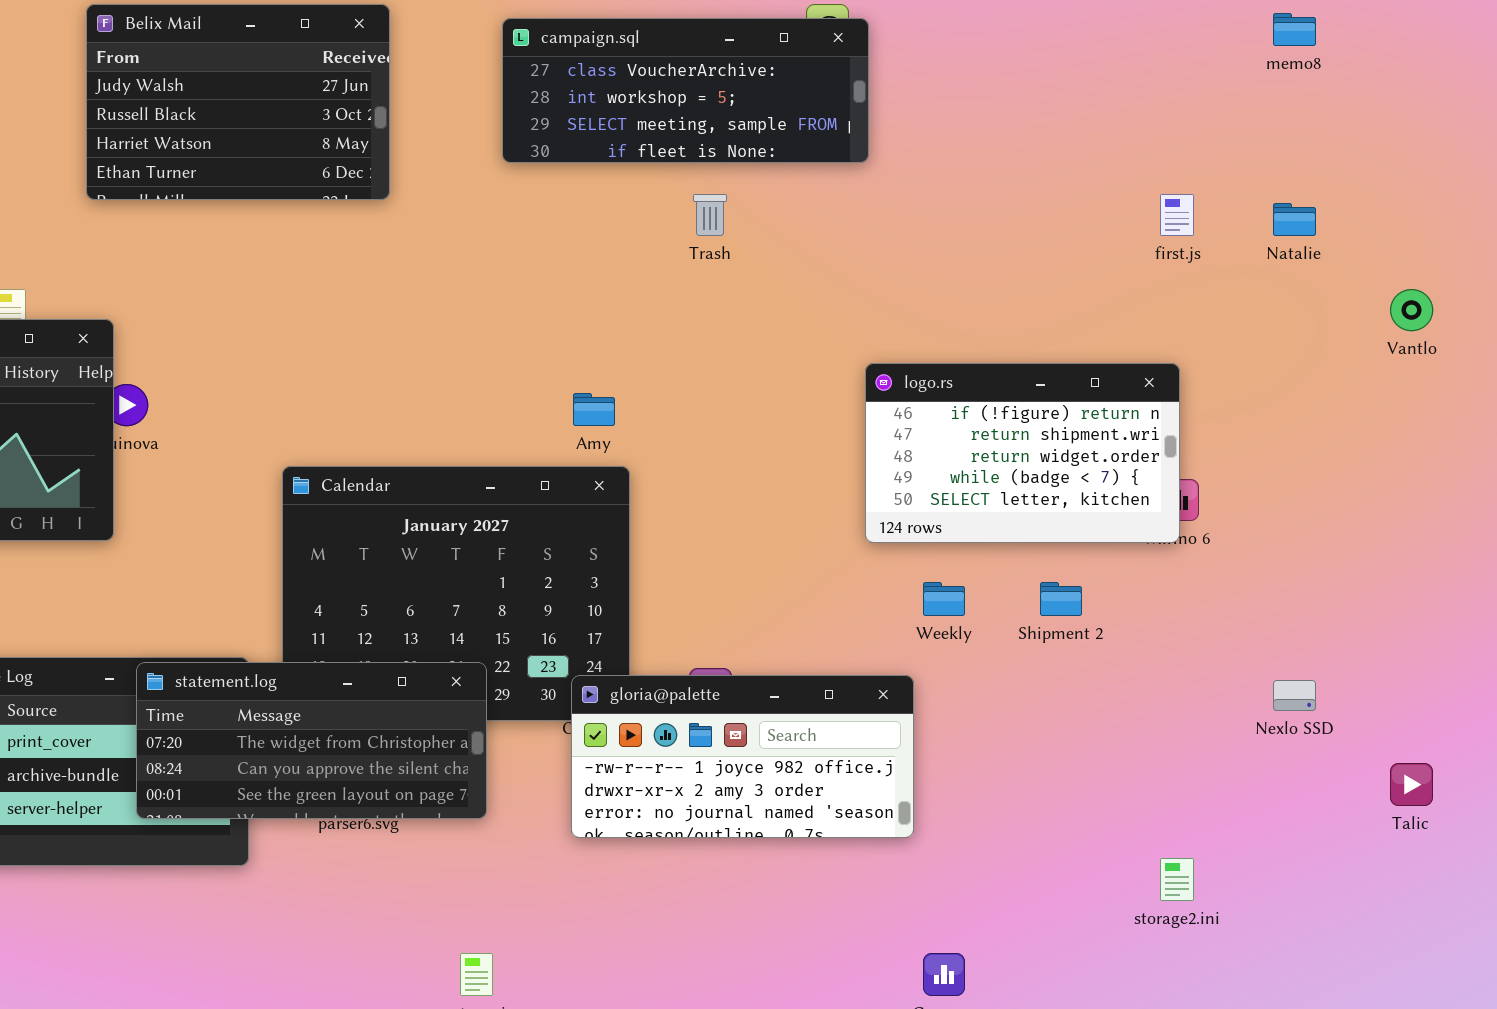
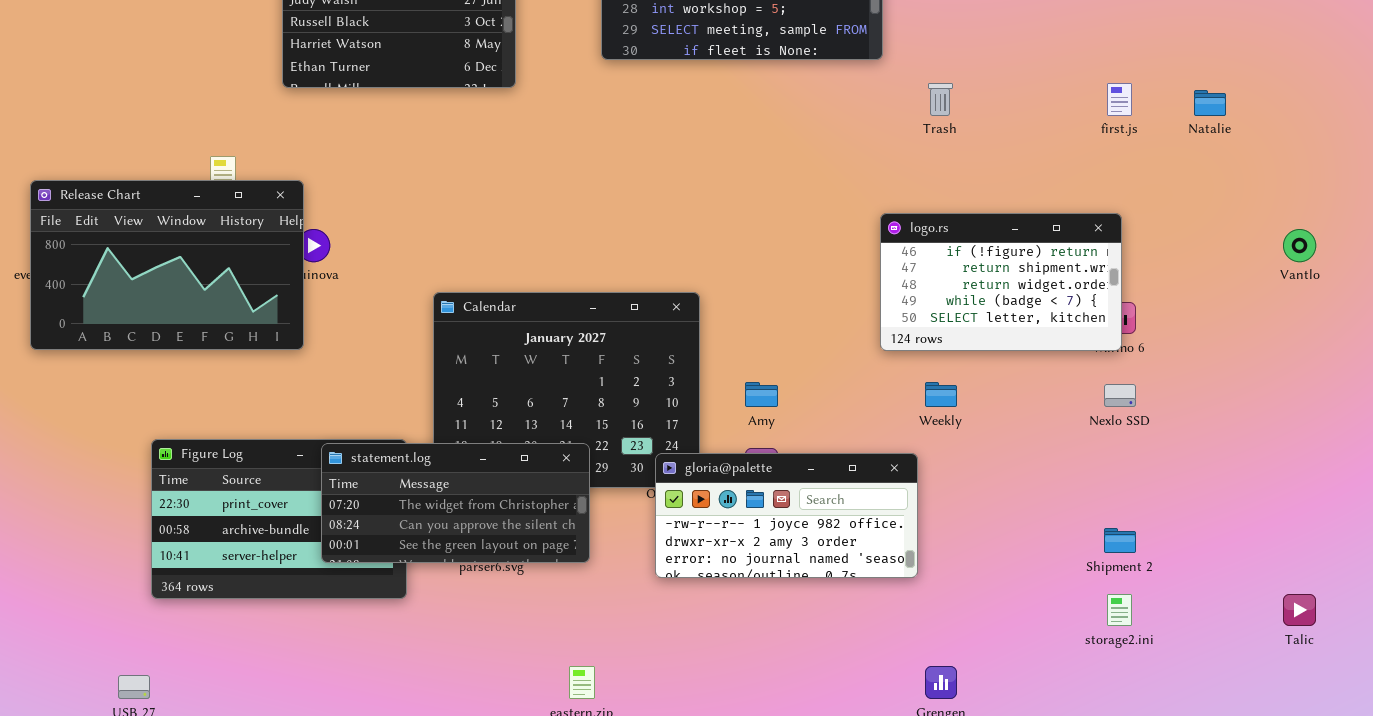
Trash: [693,194,727,236] -> [928,83,953,116], moved
Vantlo: [1390,289,1433,331] -> [1283,229,1316,262], moved
Amy: [573,393,615,426] -> [745,382,778,407], moved
Shipment 2: [1040,582,1082,616] -> [1104,528,1136,553], moved
Nexlo SSD: [1273,680,1316,711] -> [1104,384,1136,407], moved
Talic: [1390,763,1433,806] -> [1283,594,1316,626], moved

